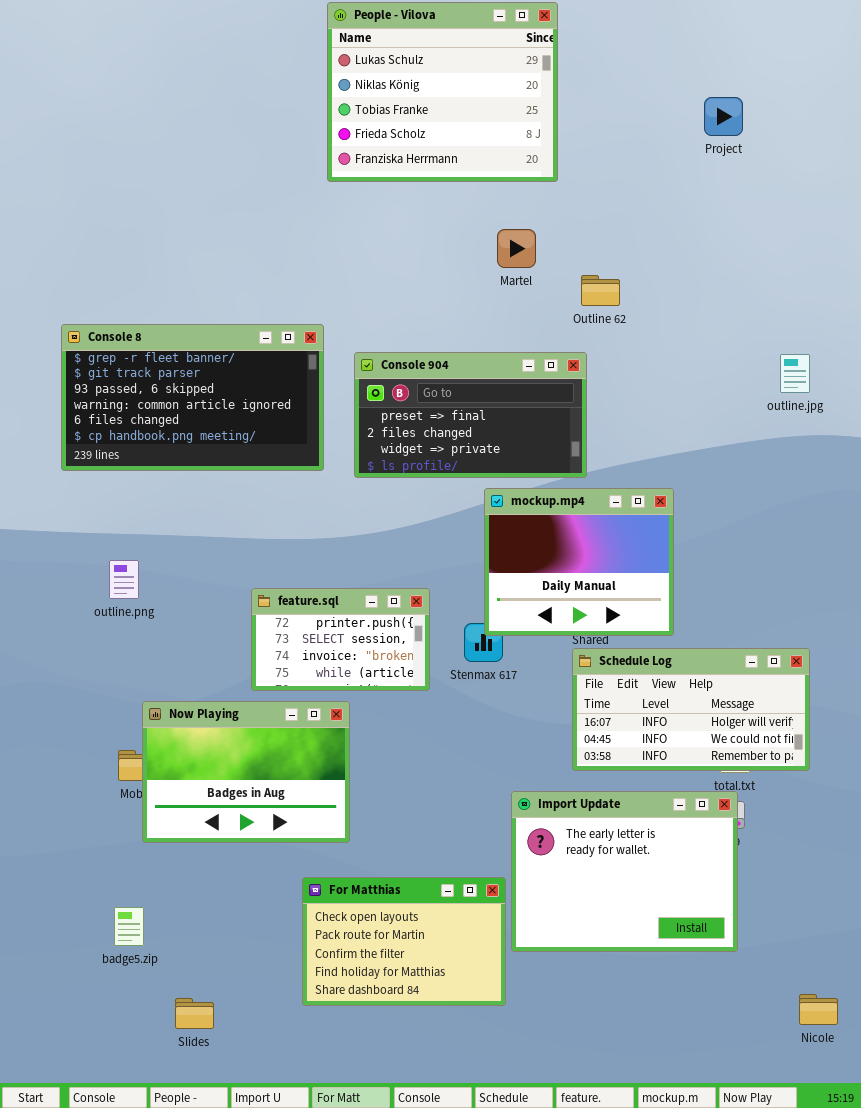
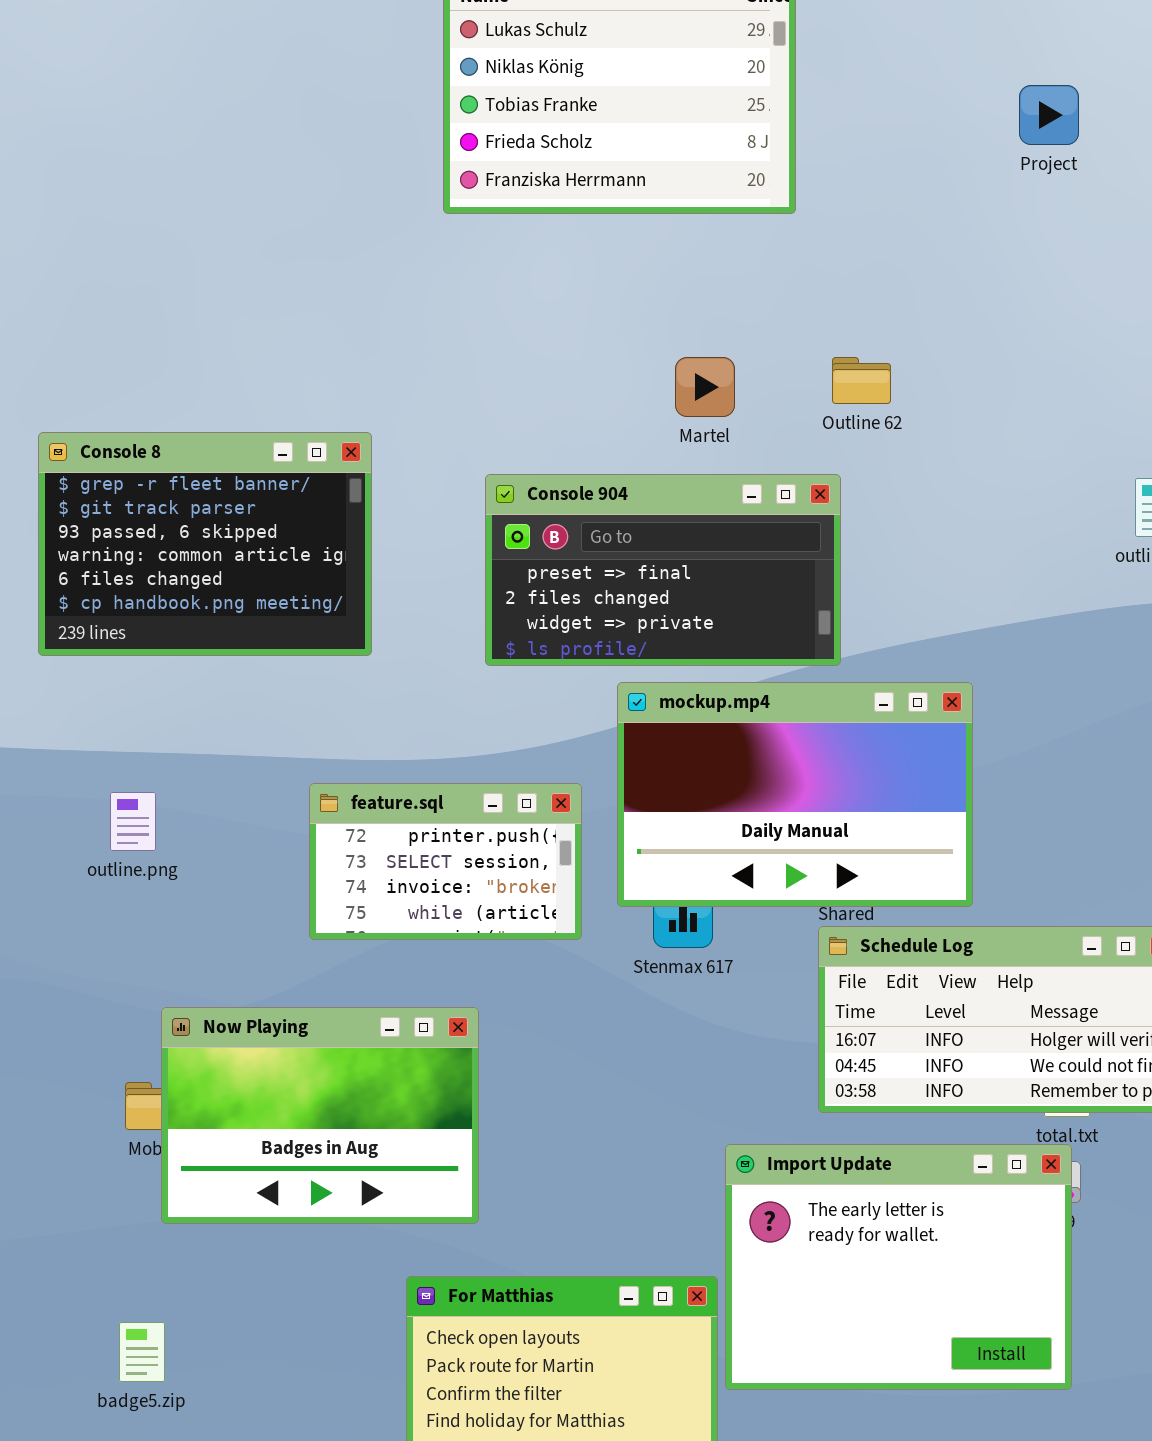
Martel: [497,229,536,268] -> [675,357,735,417], moved
Console 8: [61,324,324,471] -> [38,432,372,656], resized
mockup.mp4: [484,488,674,636] -> [617,682,973,907], resized
feature.sql: [251,588,430,691] -> [309,783,582,940], moved

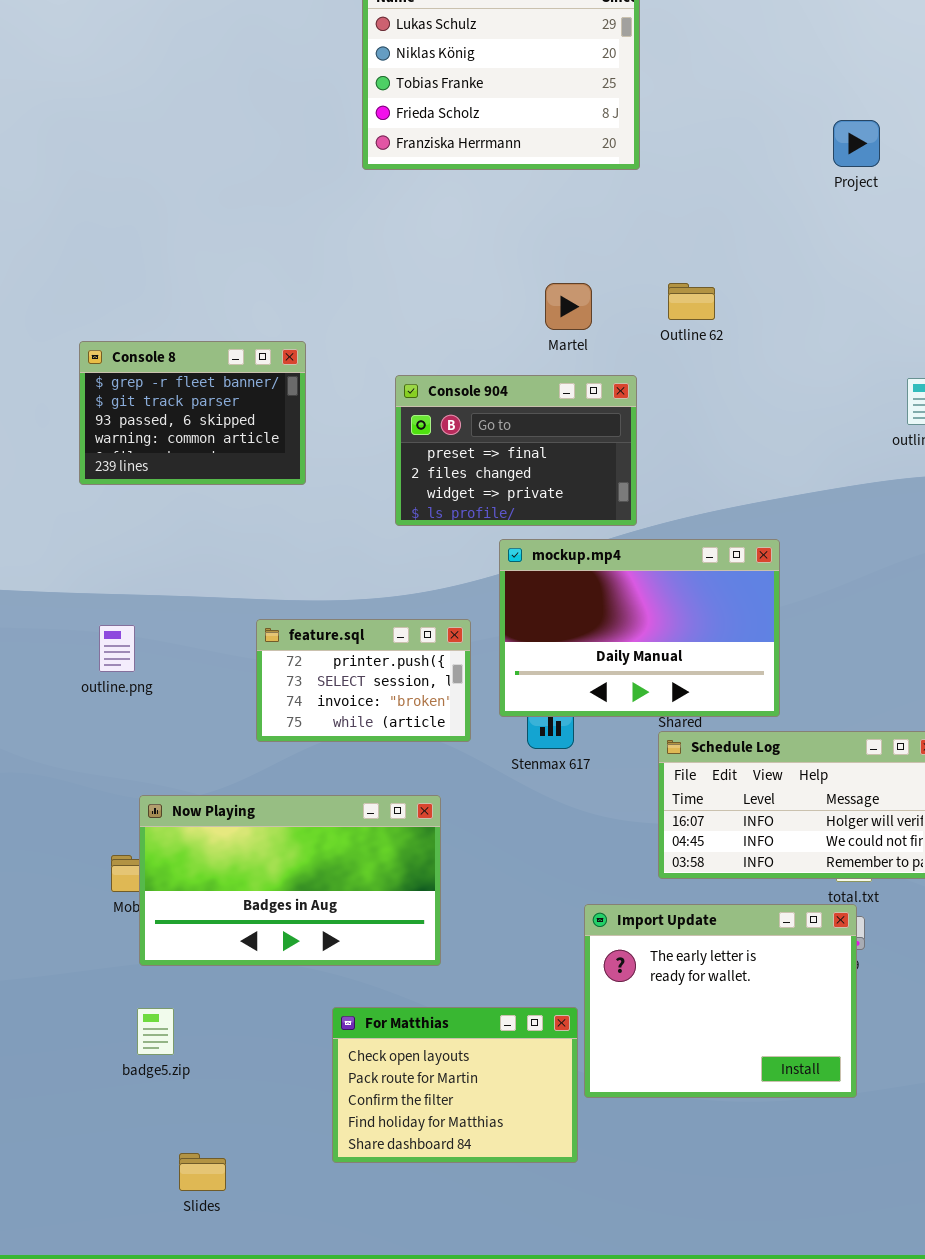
Project: [1019,85,1079,145] -> [833,120,880,167], moved
Console 8: [38,432,372,656] -> [79,341,306,485], resized
Console 904: [485,474,841,666] -> [395,375,637,526], resized
Now Playing: [161,1007,479,1224] -> [139,795,441,966], resized
badge5.zip: [119,1322,165,1382] -> [137,1008,174,1055], moved

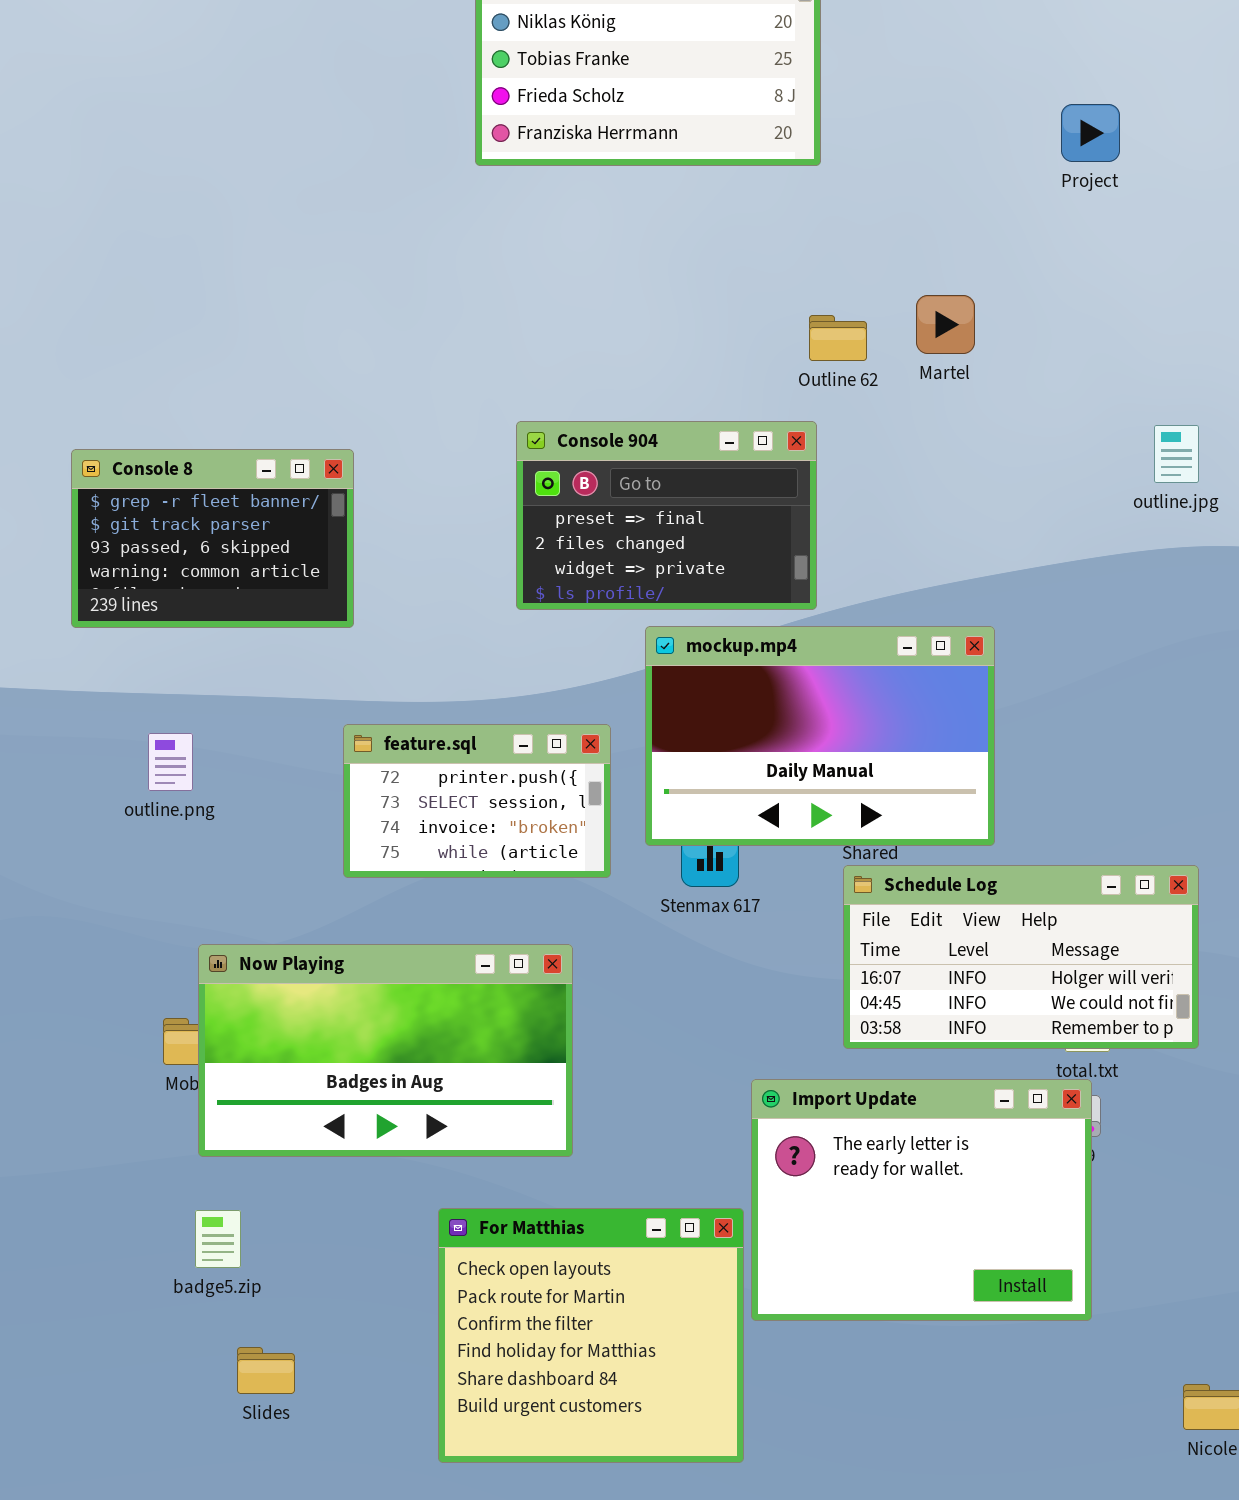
Martel: [545,283,592,330] -> [916,295,975,354], moved
Outline 62: [668,283,715,320] -> [809,315,867,361], moved
Console 8: [79,341,306,485] -> [71,449,354,628], moved
For Matthias: [332,1007,578,1163] -> [438,1208,744,1463], resized
Slides: [179,1153,226,1191] -> [237,1347,295,1394], moved

